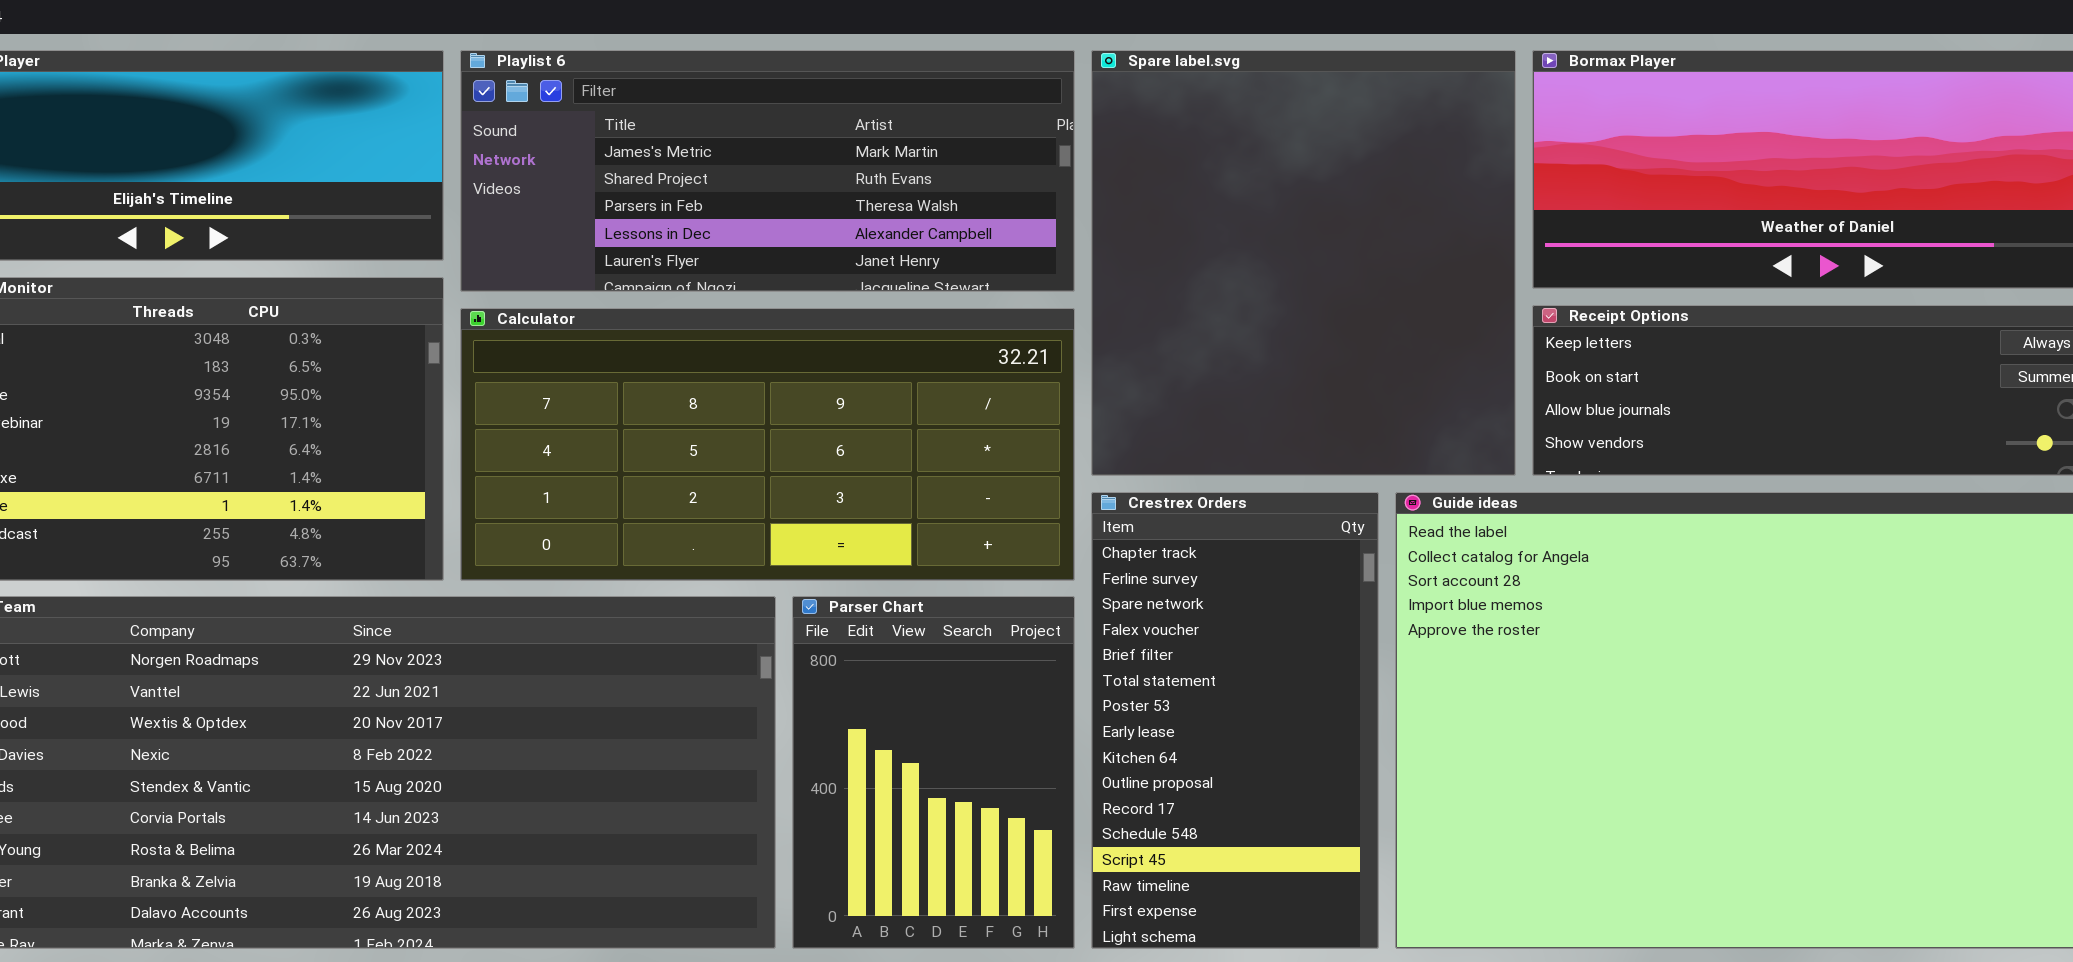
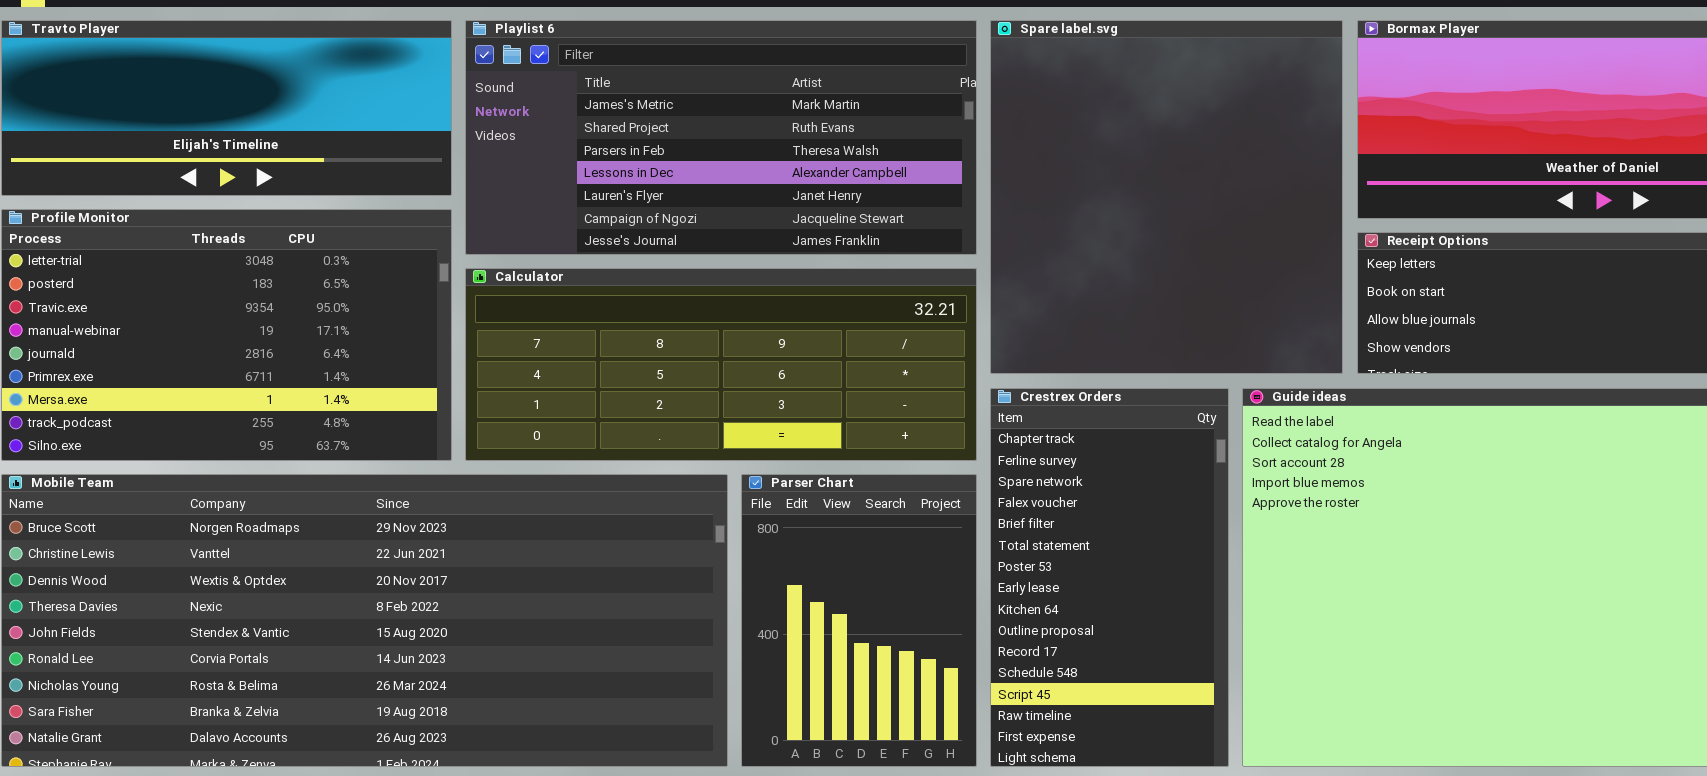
Playlist 6: [460,50,1075,292] -> [465,20,977,255], resized
Calculator: [460,308,1075,581] -> [465,268,977,461], resized

